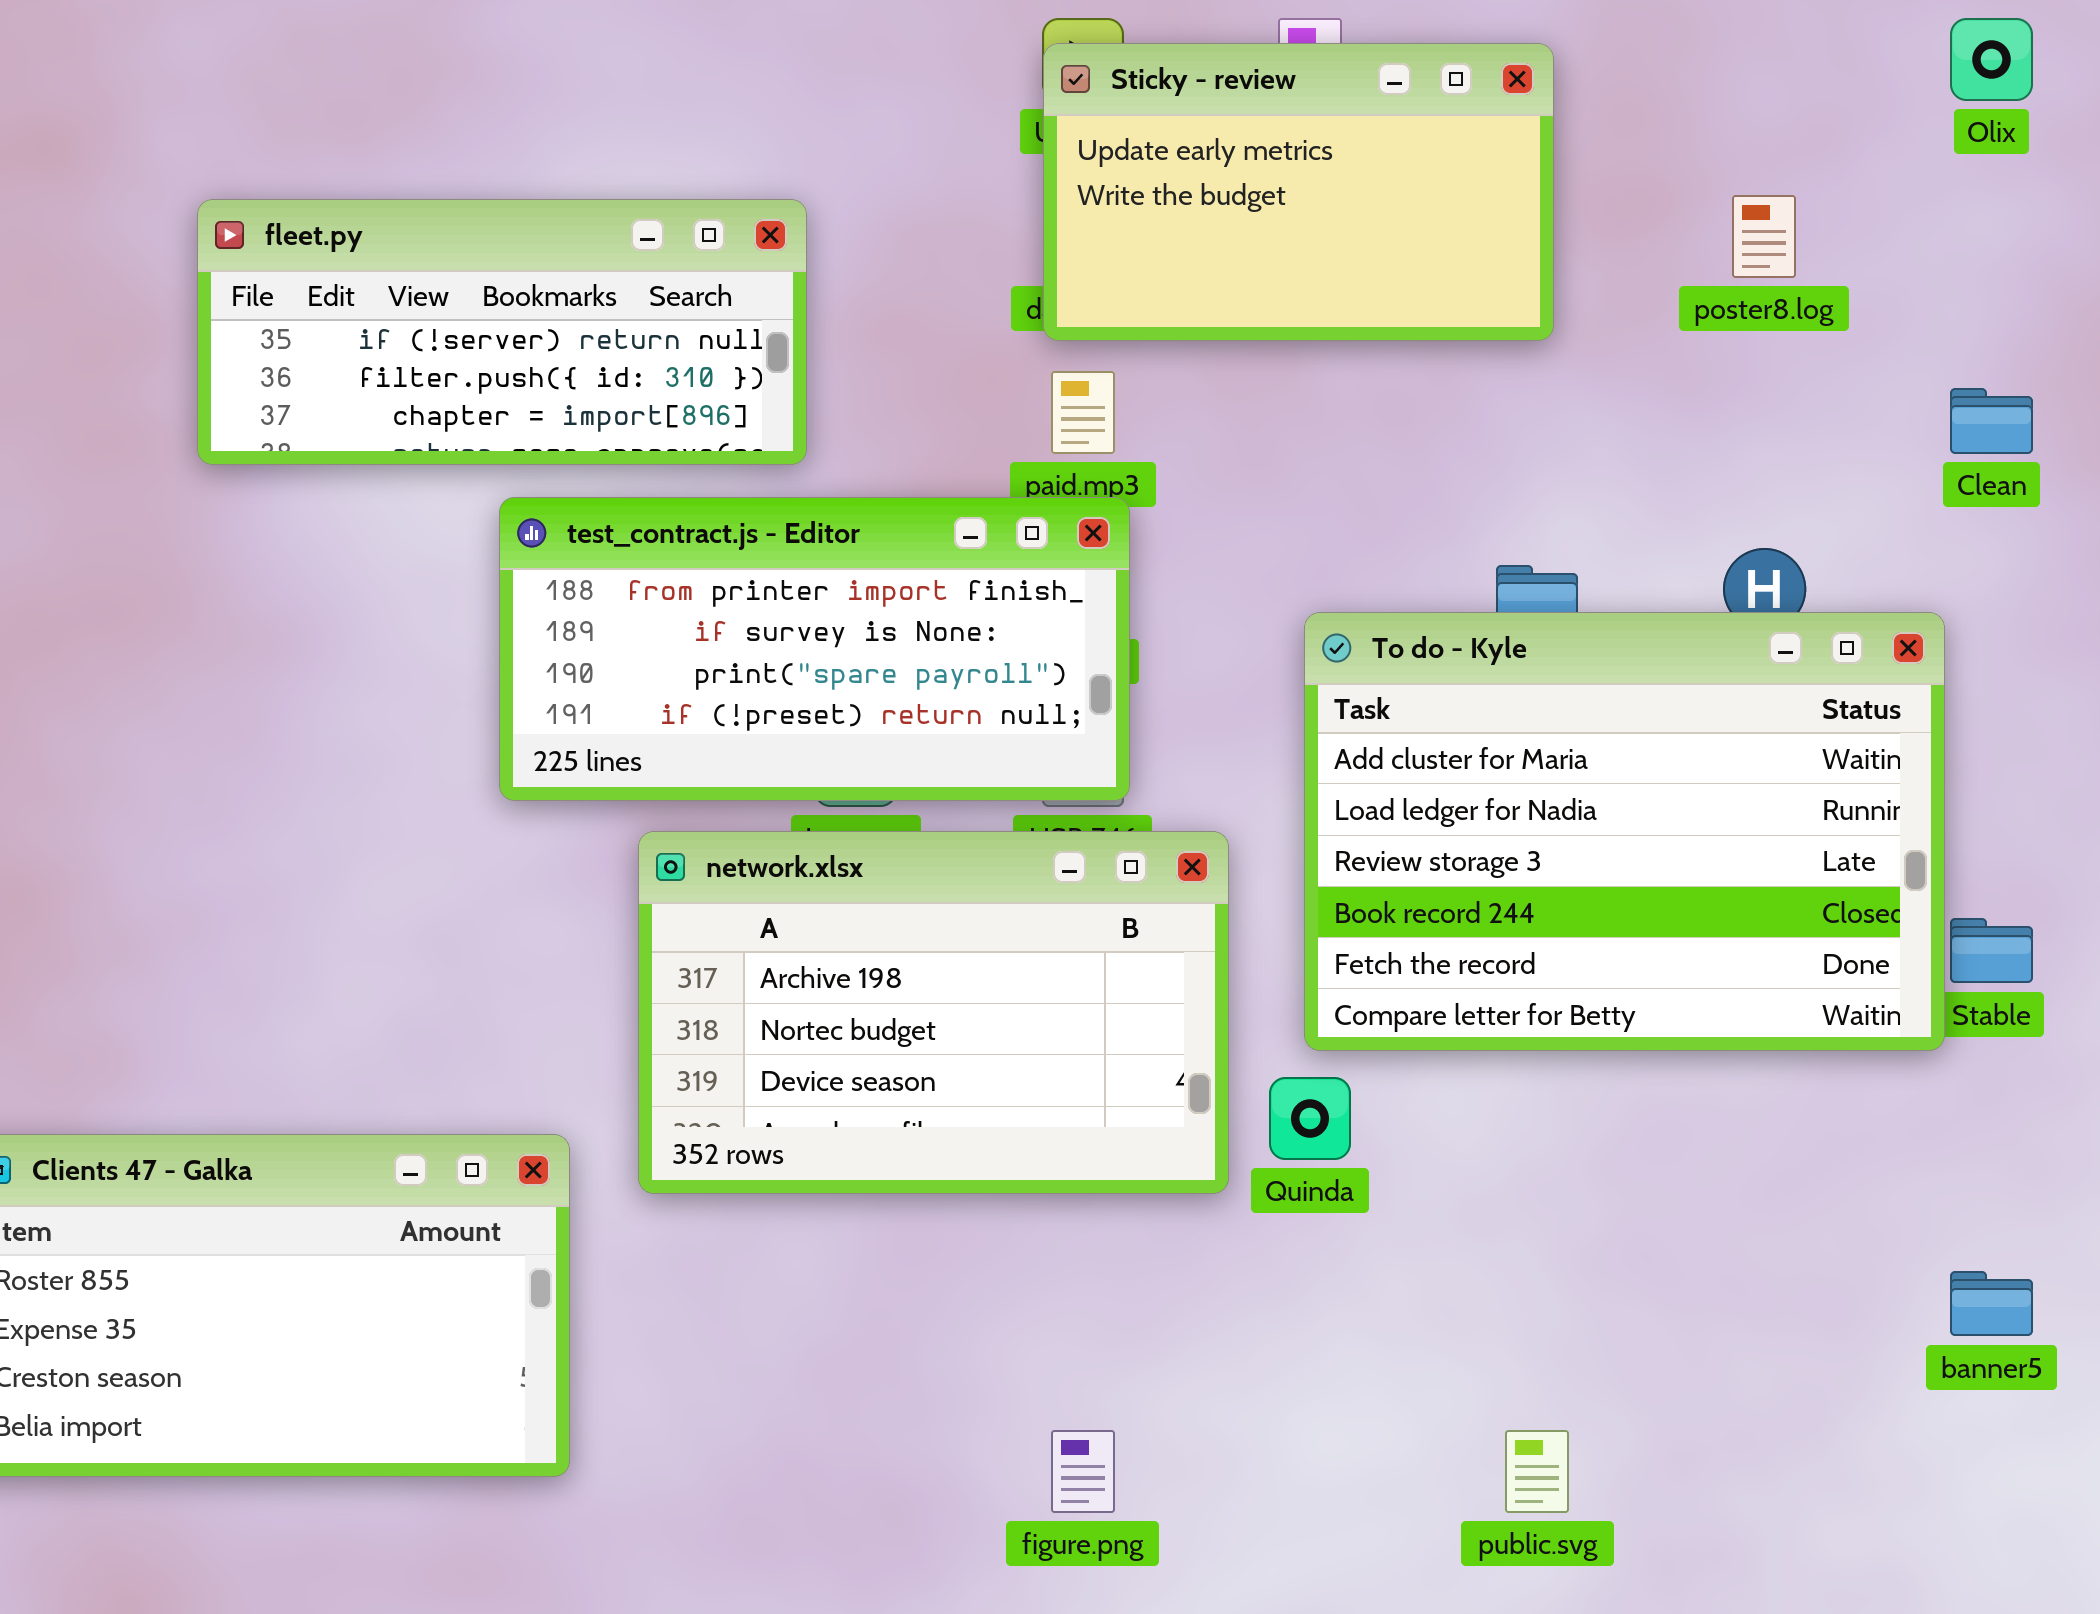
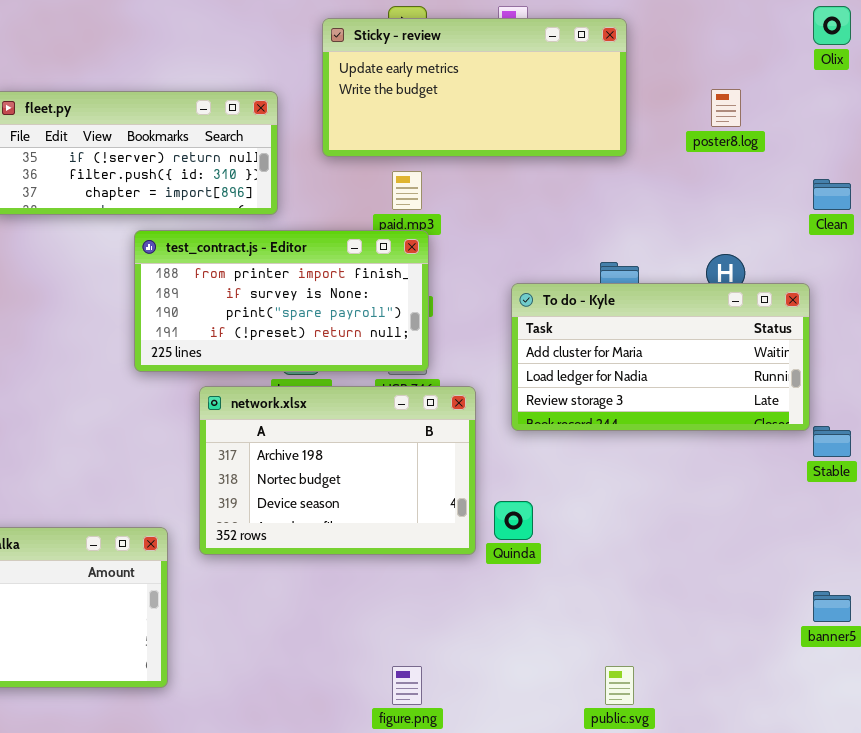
Sticky - review: [1043,43,1554,341] -> [322,18,627,157], resized
To do - Kyle: [1304,612,1945,1051] -> [511,283,810,431], resized

